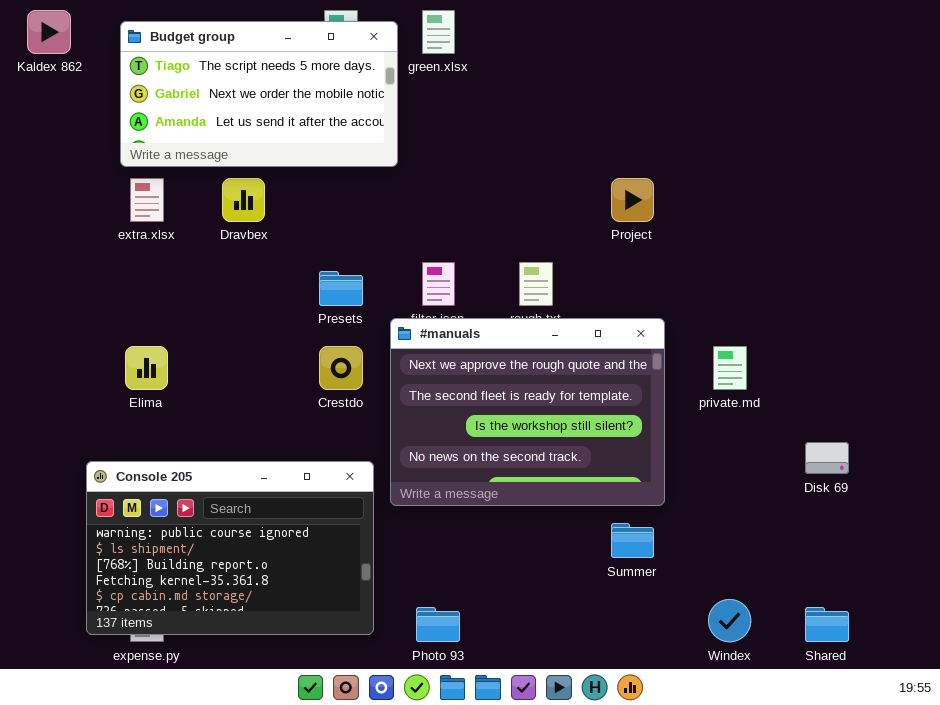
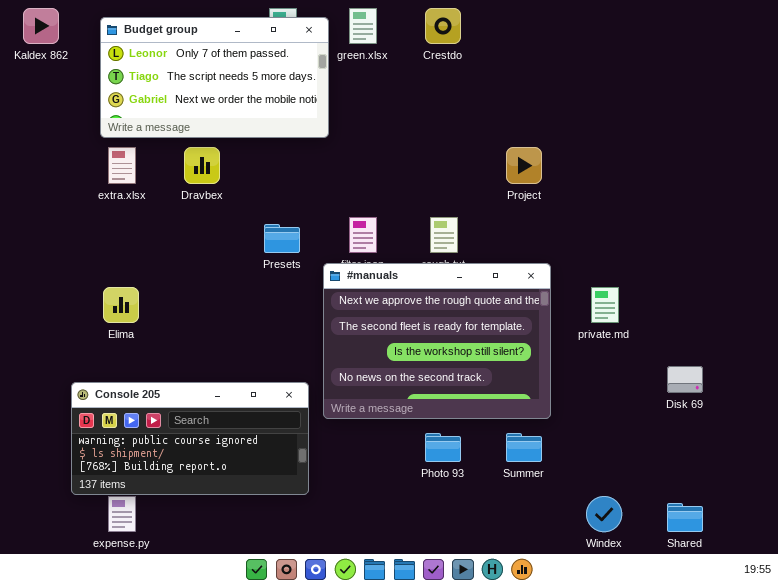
Budget group: [120,21,398,167] -> [100,17,329,138], scrolled up 1 row
Crestdo: [319,346,363,390] -> [425,8,461,44], moved
Console 205: [86,461,374,635] -> [71,382,309,495], resized
Photo 93: [416,607,460,642] -> [425,433,461,462], moved

